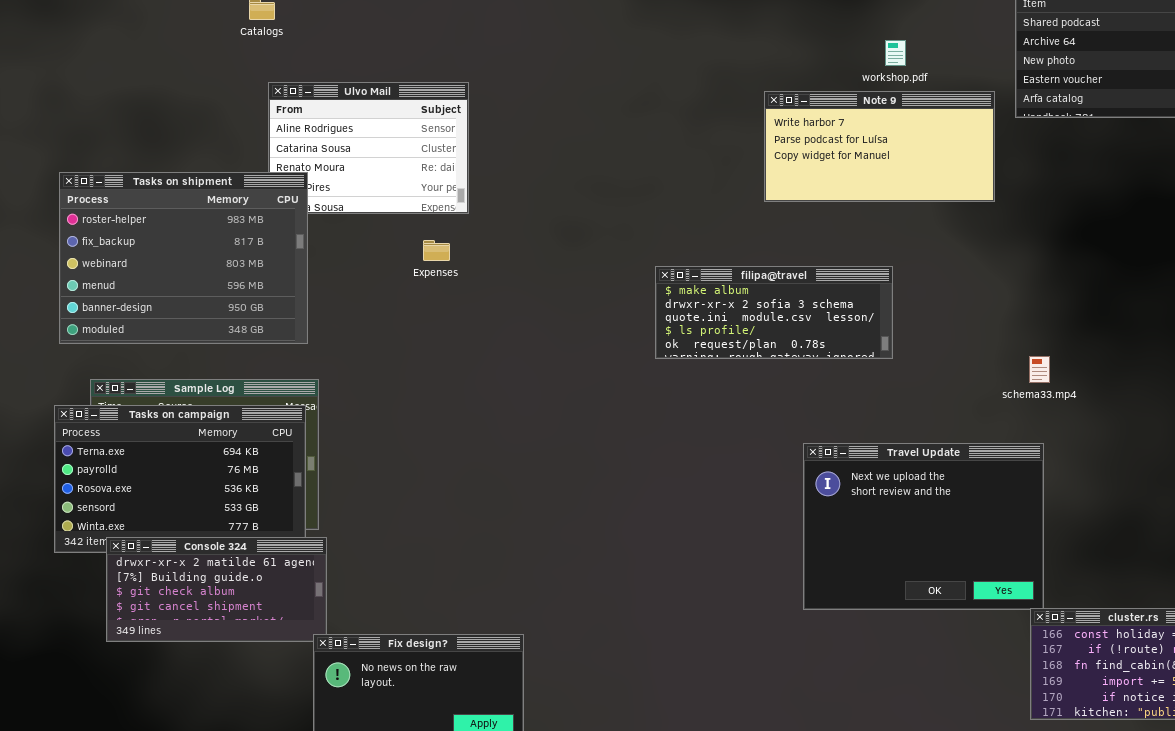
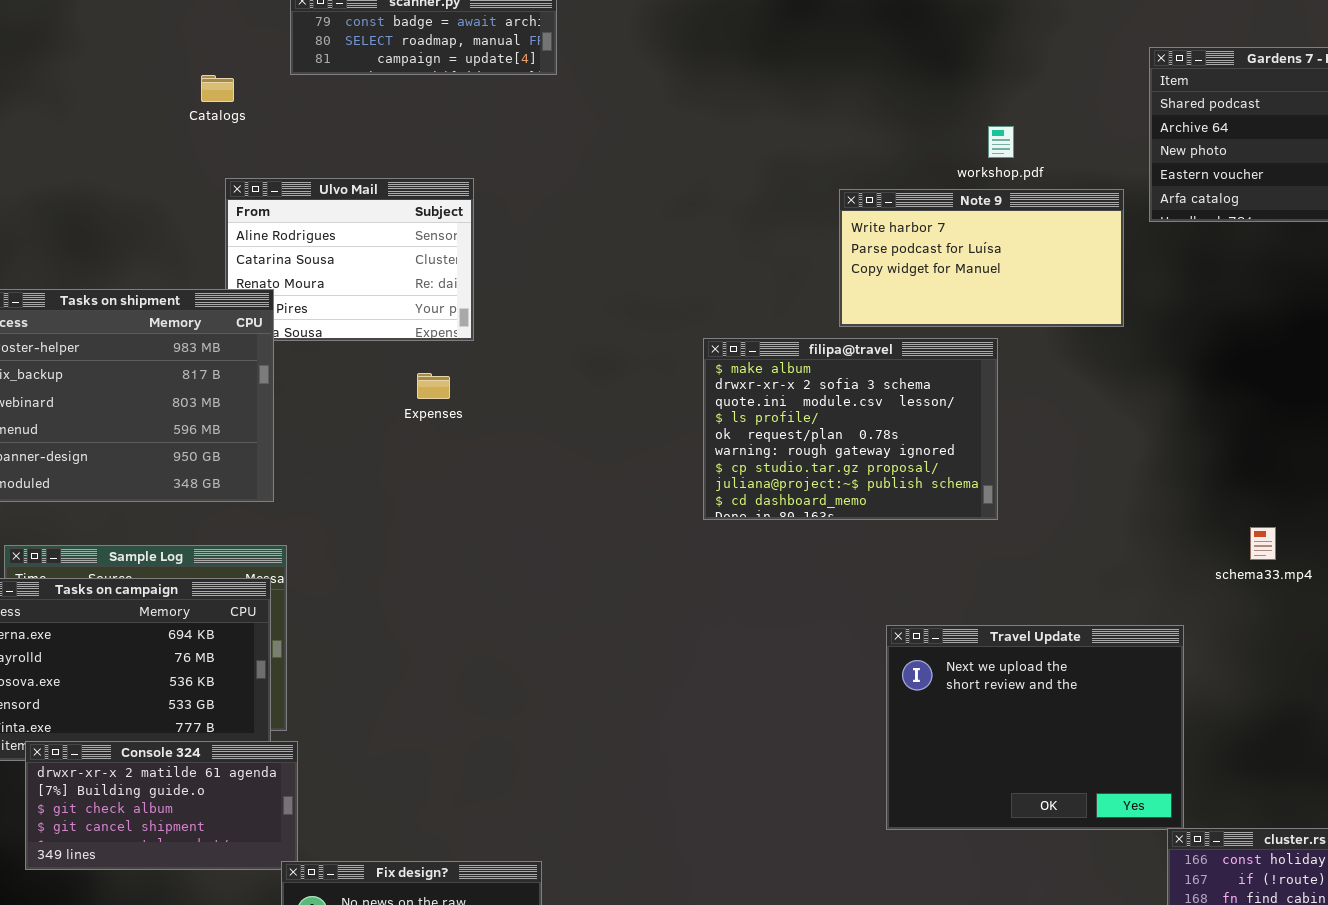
filipa@travel: [655,266,893,359] -> [703,338,998,520], resized
schema33.mp4: [1029,356,1050,383] -> [1250,527,1276,560], moved

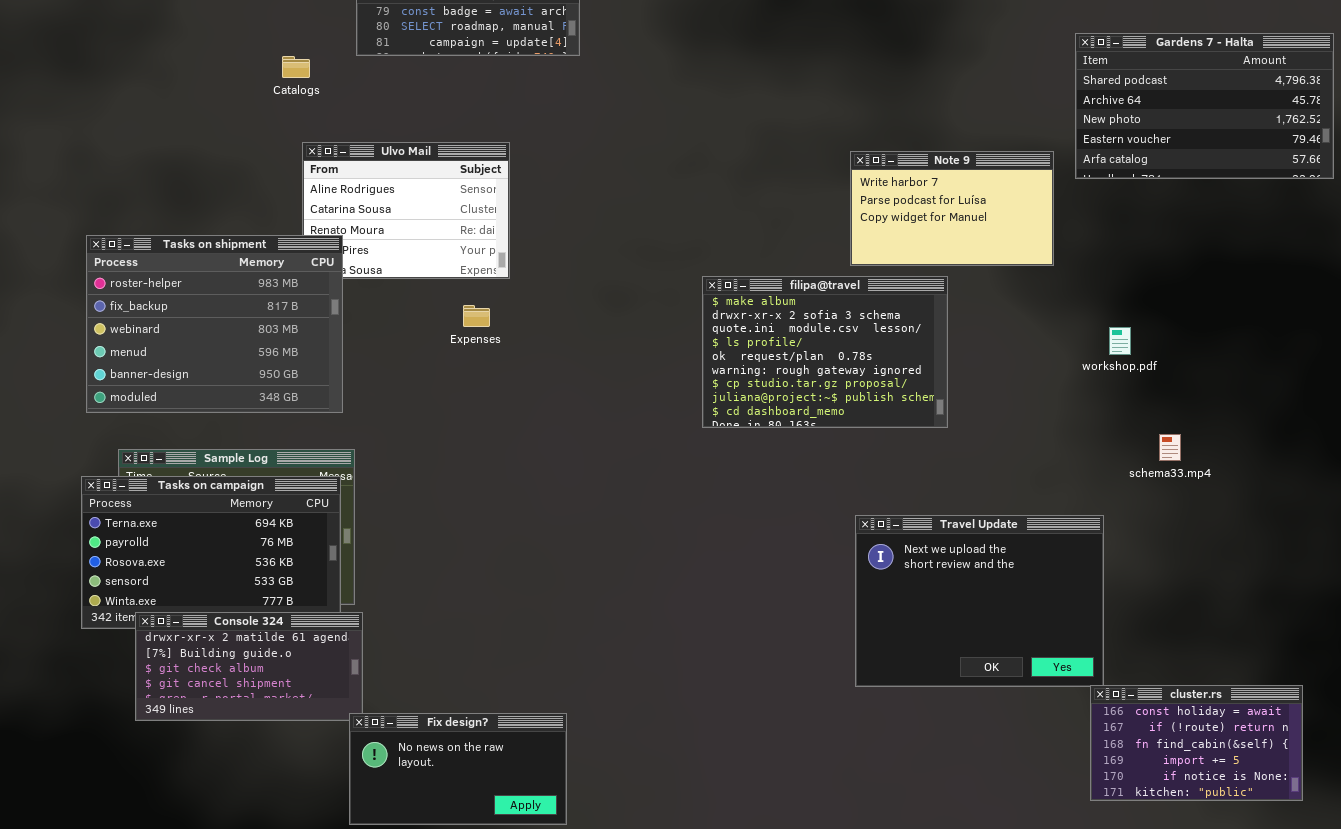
workshop.pdf: [988,126,1014,158] -> [1109,327,1131,355], moved
Note 9: [839,189,1124,327] -> [850,151,1054,266], resized

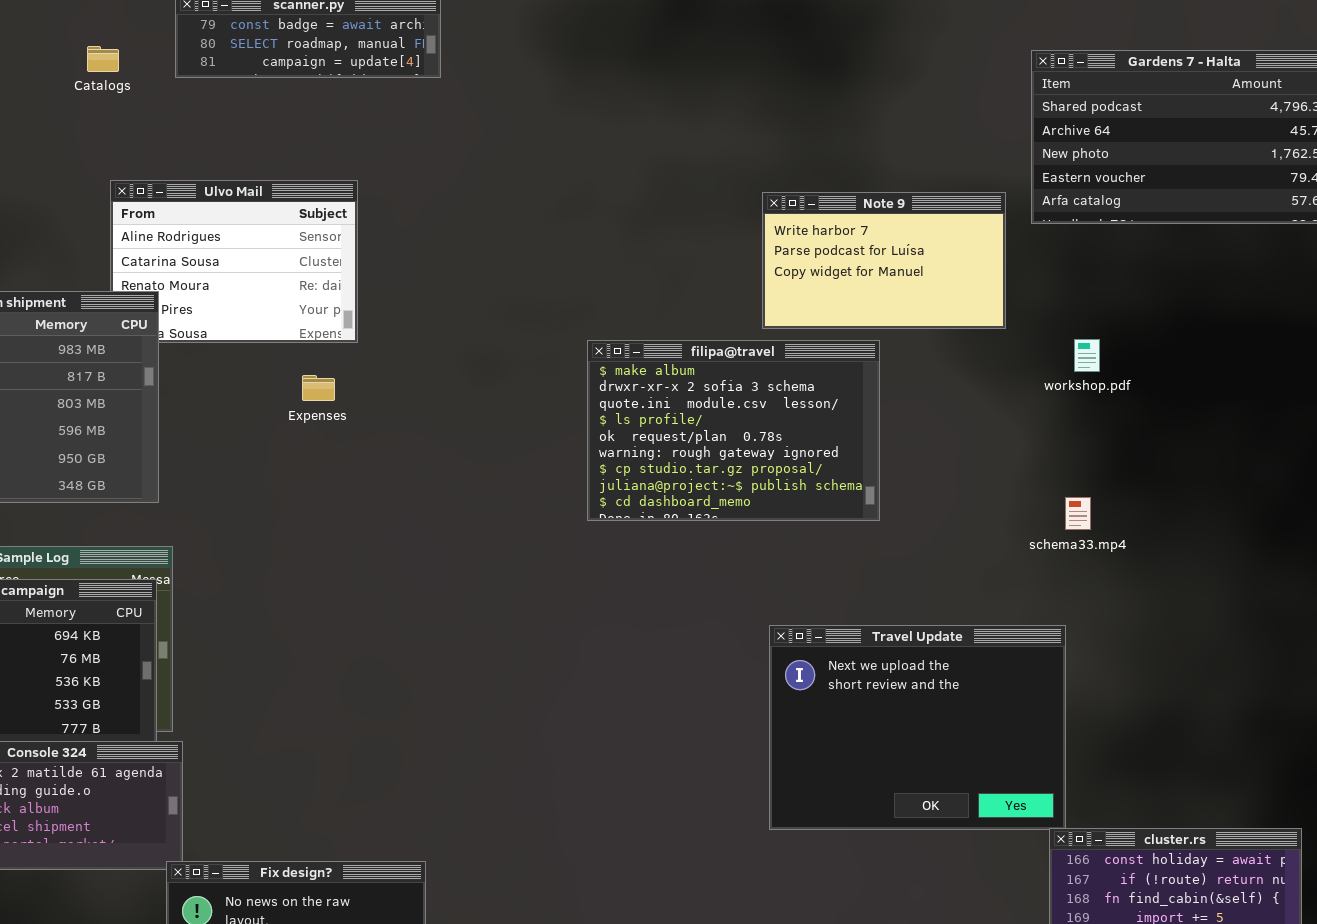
Catalogs: [282,56,310,78] -> [87,46,119,72], moved
workshop.pdf: [1109,327,1131,355] -> [1074,339,1100,372], moved
schema33.mp4: [1159,434,1181,461] -> [1065,497,1091,530], moved

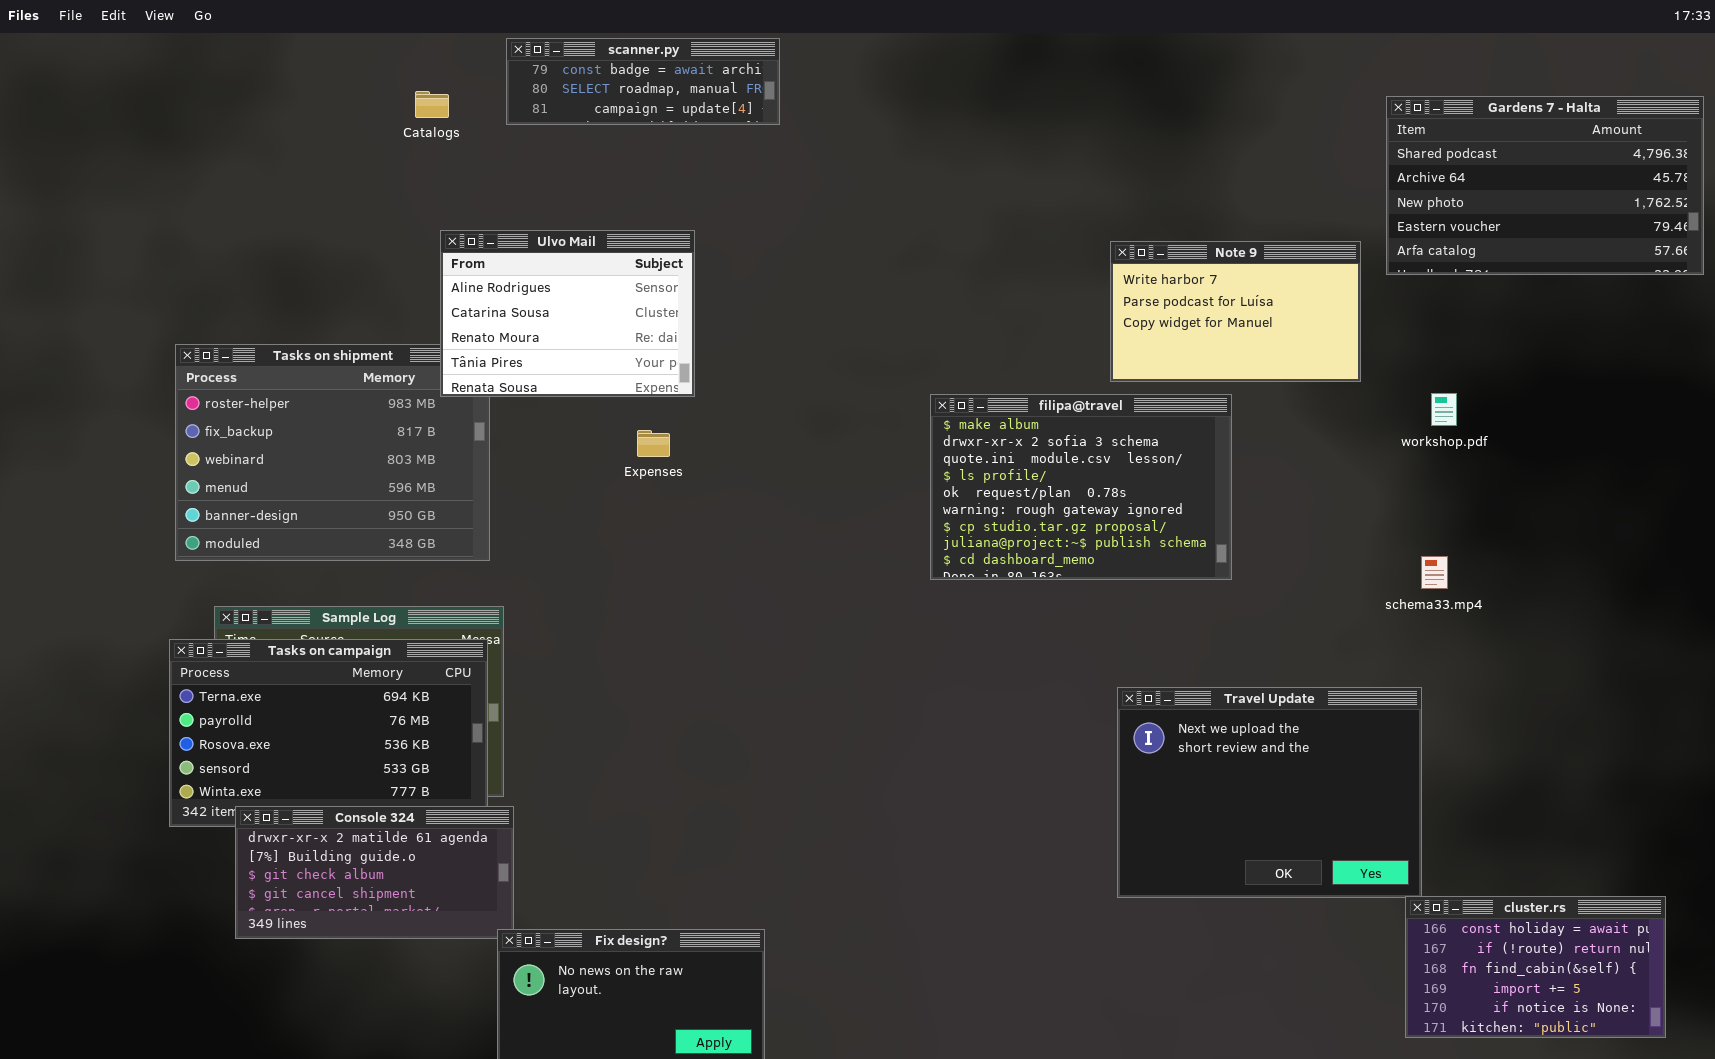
Ulvo Mail: [110,180,358,343] -> [440,230,695,397], raised

